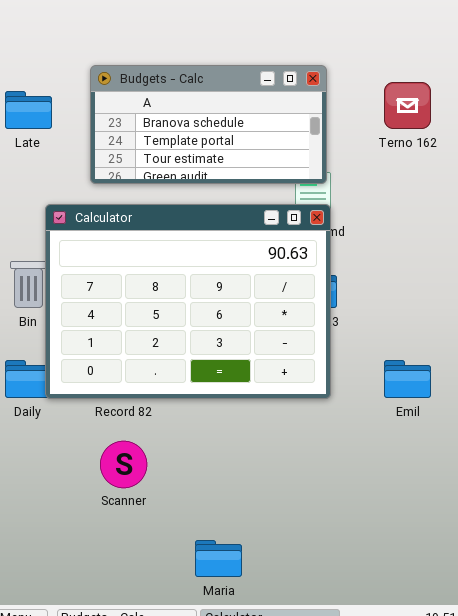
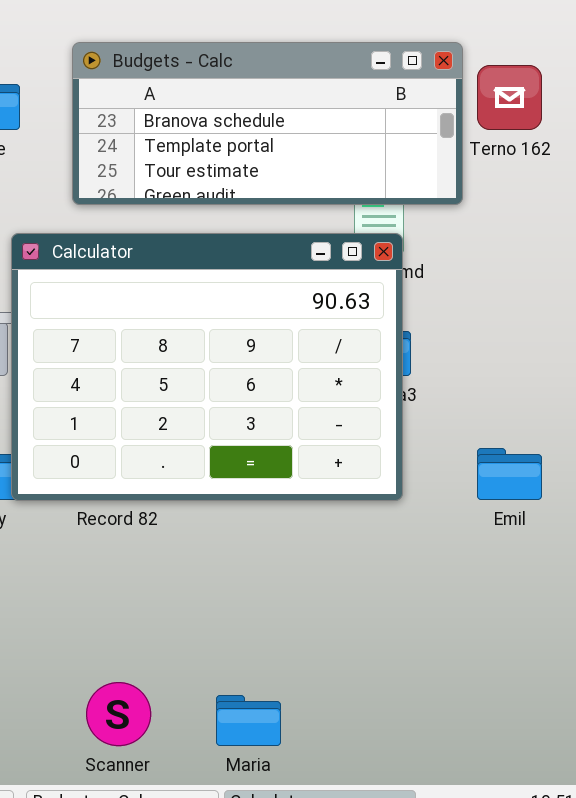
Budgets - Calc: [90,65,327,184] -> [72,42,463,205], resized
Scanner: [100,441,147,488] -> [86,682,151,746], moved

